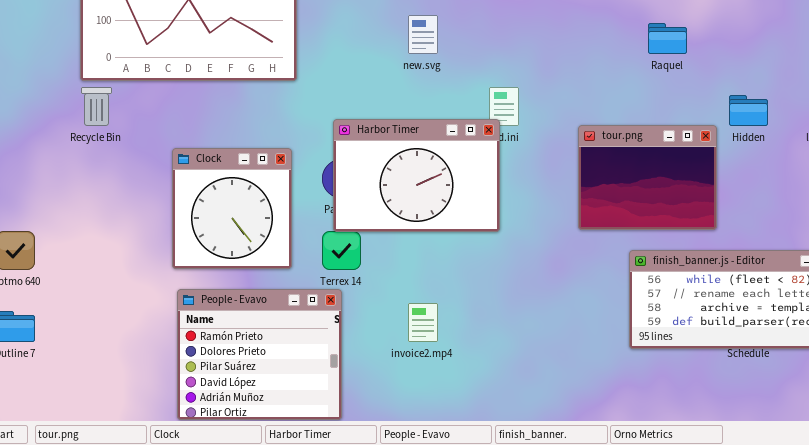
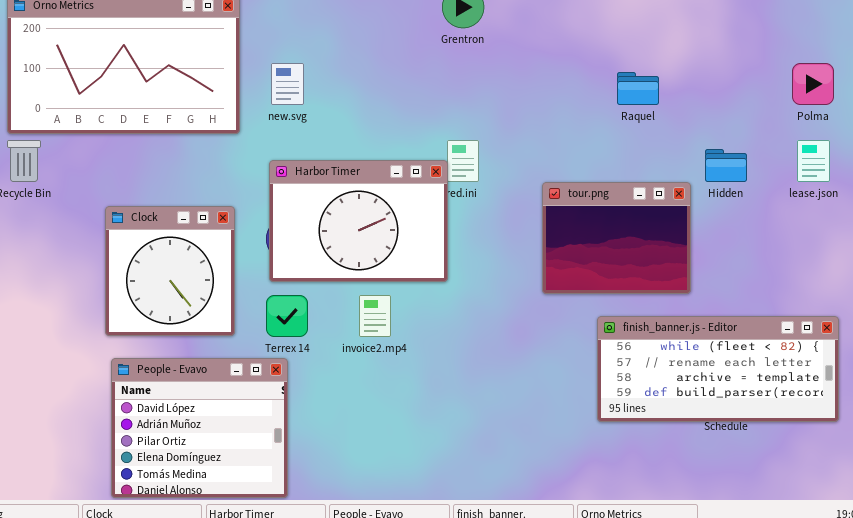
new.svg: [408,15,438,54] -> [271,63,304,105], moved
Harbor Timer: [333,119,500,232] -> [269,160,448,282], moved
People - Evavo: [177,289,342,420] -> [111,358,288,498], scrolled down 3 rows
invoice2.mp4: [408,303,438,342] -> [359,295,391,337], moved

